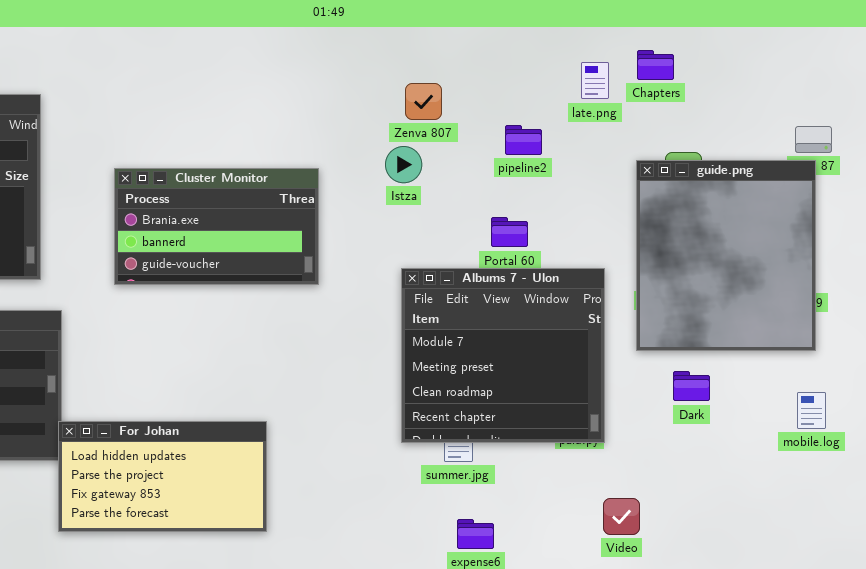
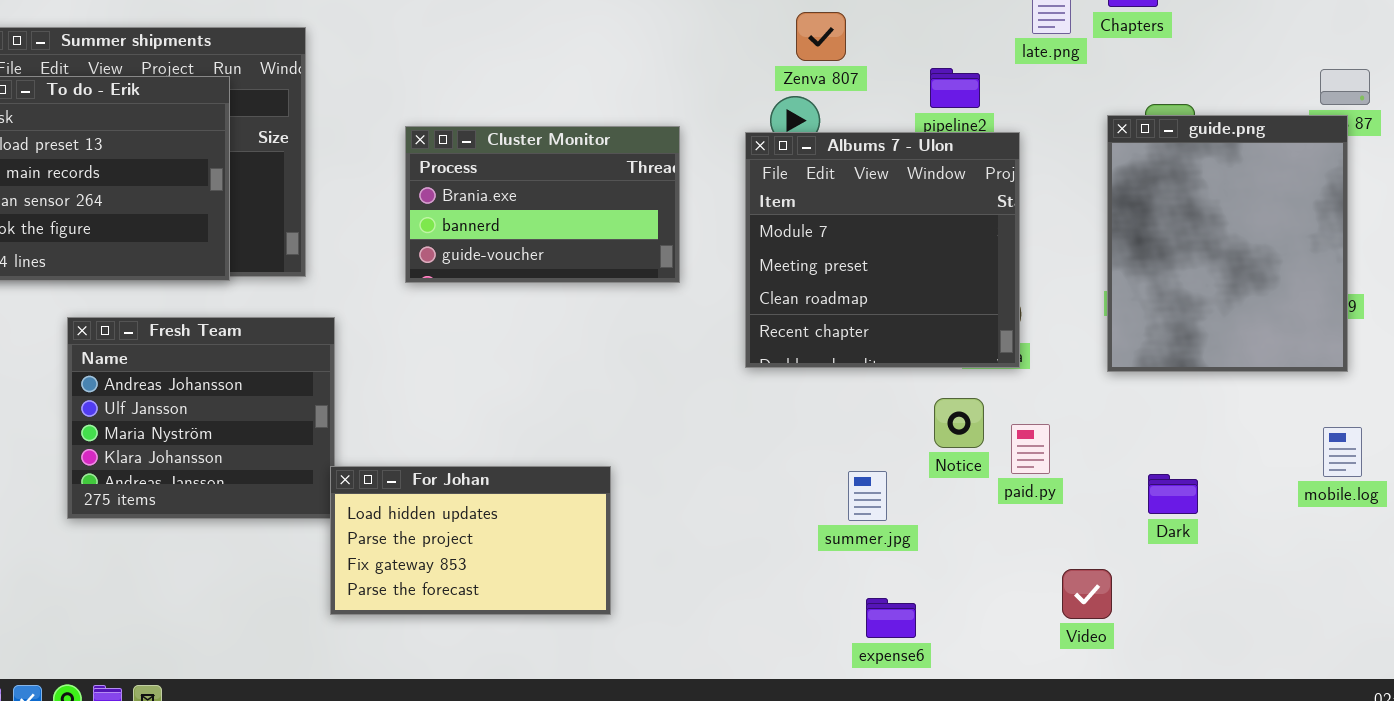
Albums 7 - Ulon: [401,268,605,443] -> [745,132,1020,368], moved
Dark: [673,371,710,401] -> [1148,474,1198,514], moved

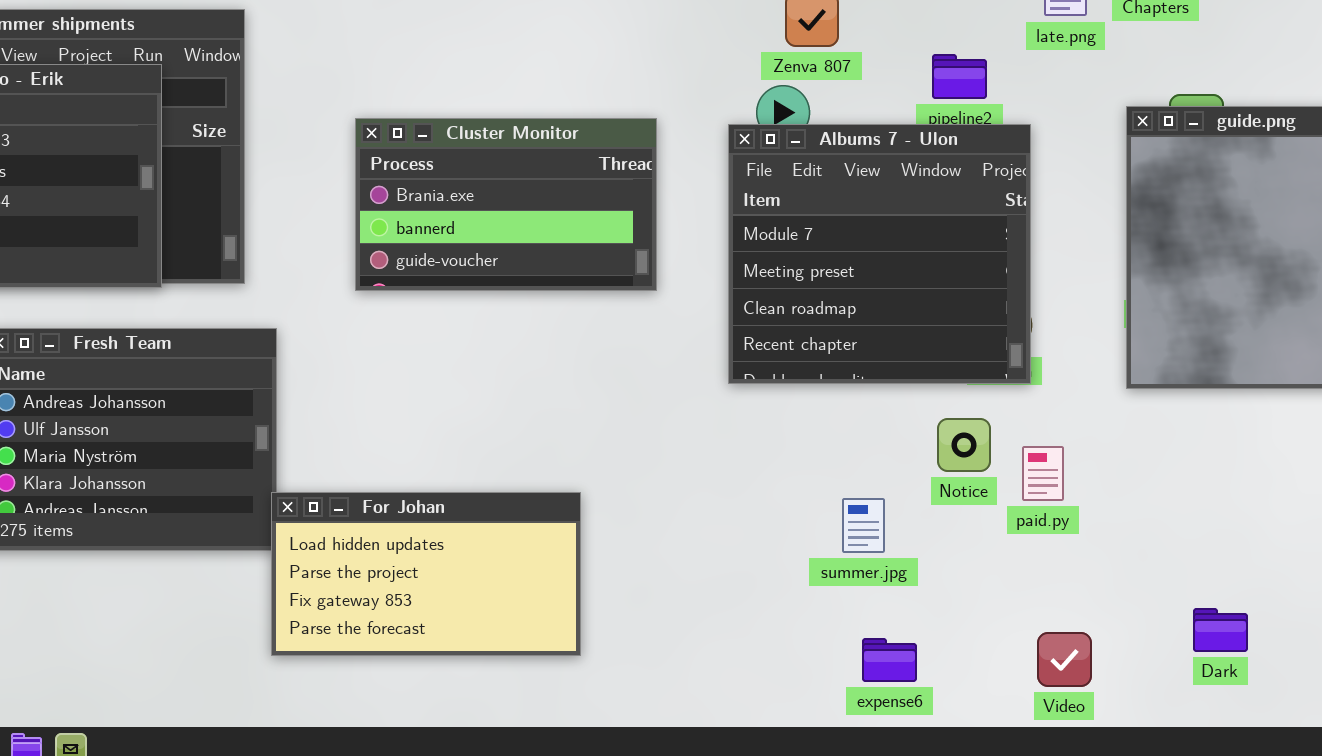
Dark: [1148,474,1198,514] -> [1193,608,1248,652], moved
Video: [1062,569,1112,619] -> [1037,632,1092,687], moved

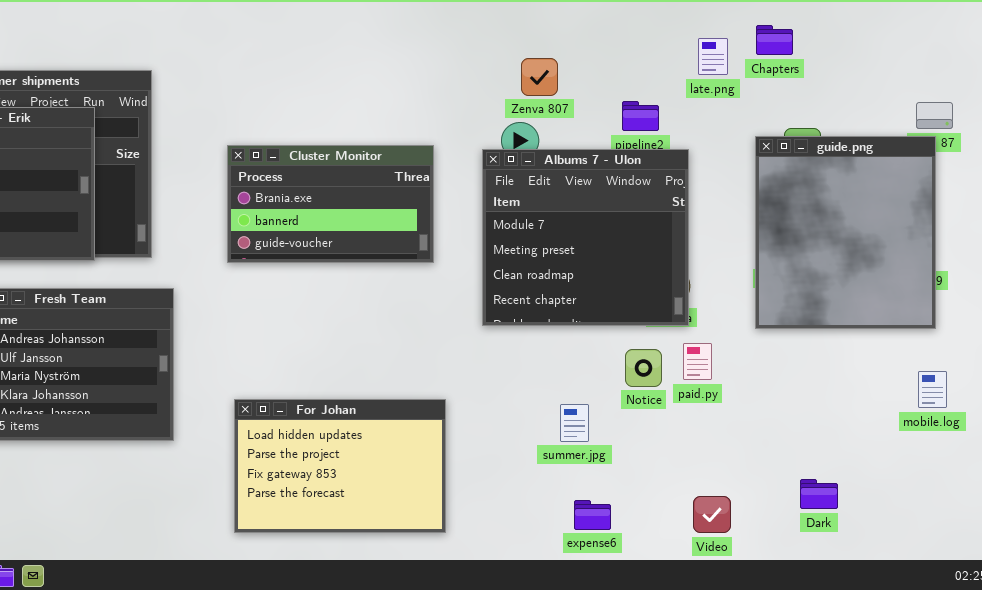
paid.py: [1022,446,1064,501] -> [683,343,712,380], moved
For Johan: [271,492,581,656] -> [234,399,446,533], moved, resized

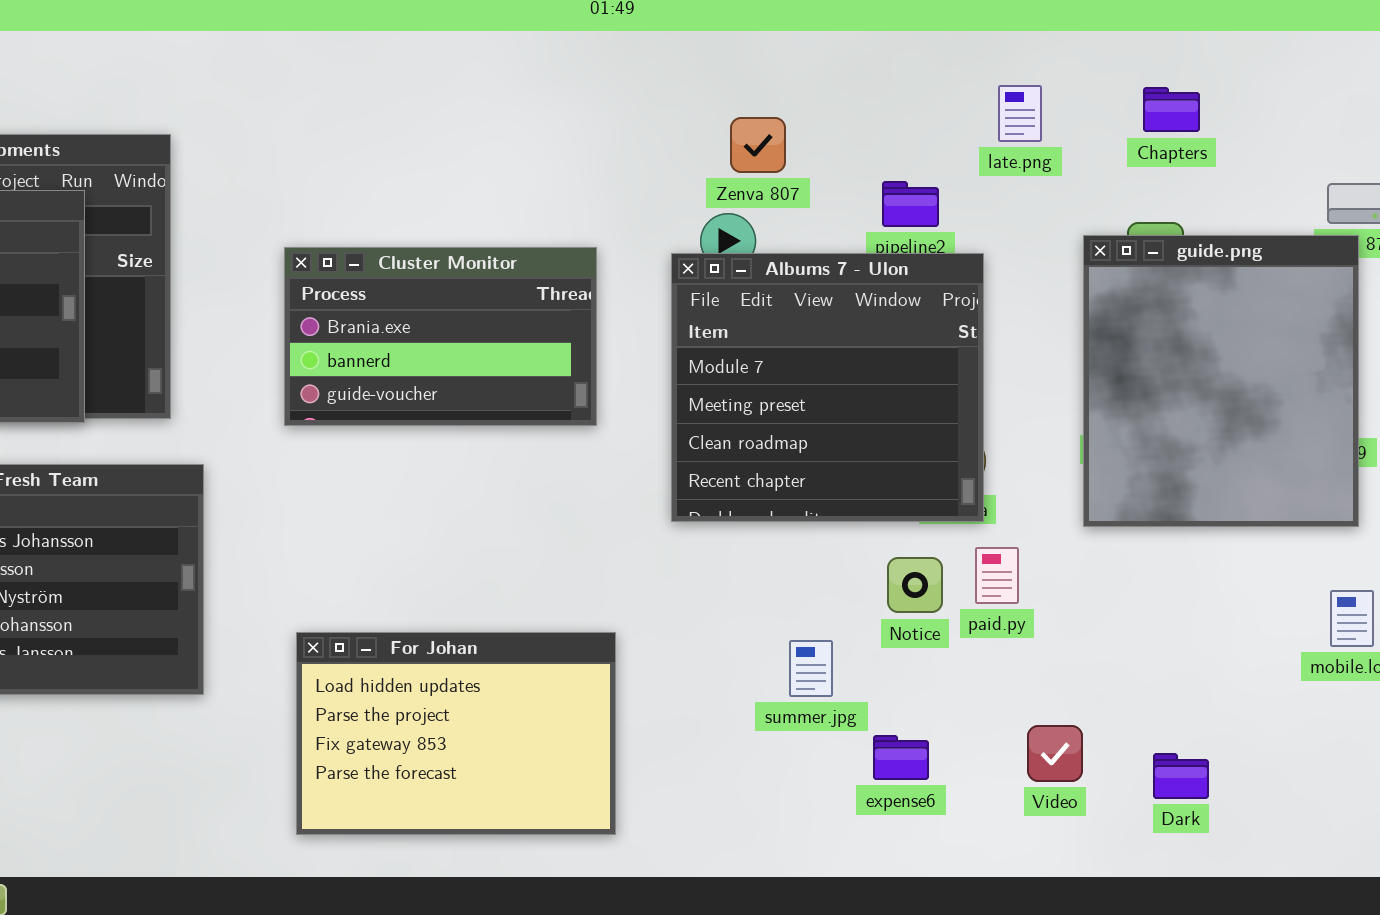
Chapters: [756,25,793,55] -> [1143,87,1200,132], moved
Video: [693,496,731,533] -> [1027,725,1083,782], moved
expense6: [574,500,611,530] -> [873,735,929,780], moved

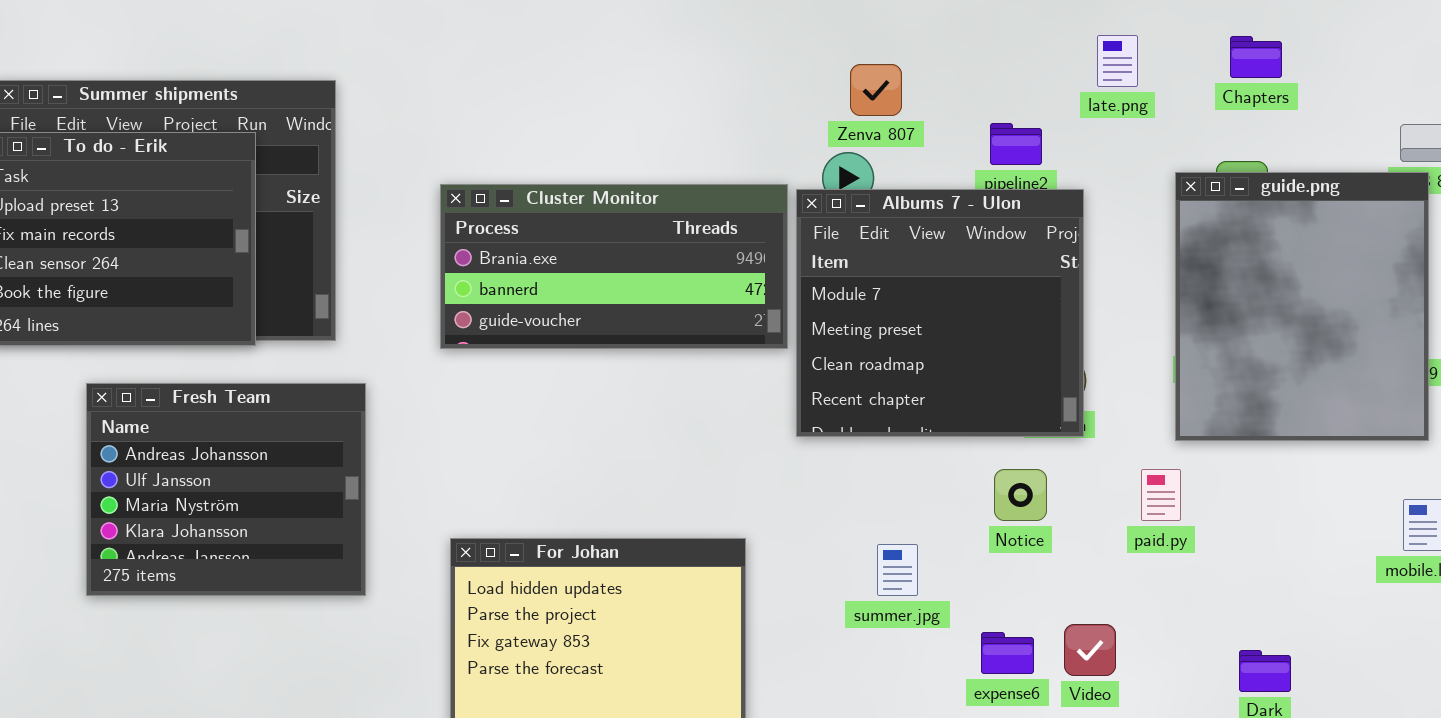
Cluster Monitor: [284,247,597,426] -> [440,184,788,349], resized
paid.py: [975,547,1019,604] -> [1141,469,1181,521], moved
summer.jpg: [789,640,833,697] -> [877,544,918,596], moved
Video: [1027,725,1083,782] -> [1064,624,1116,676], moved

